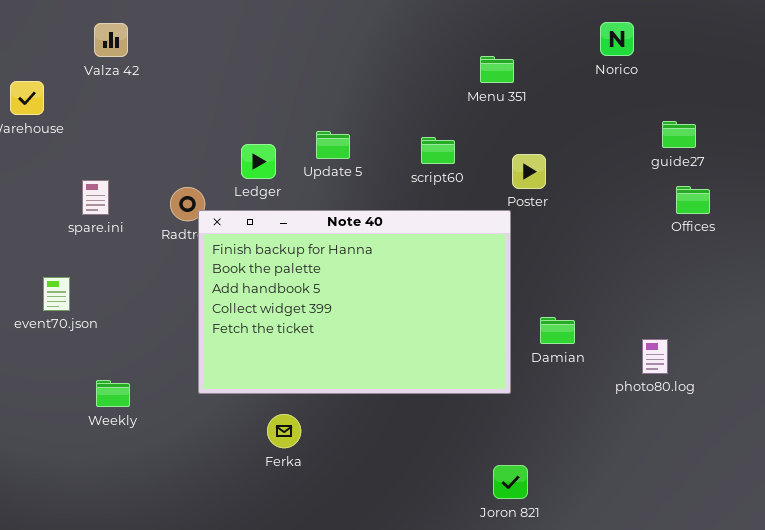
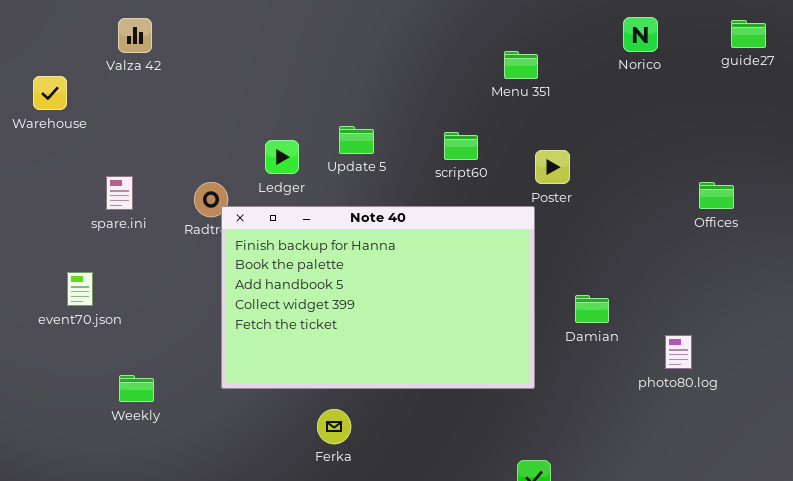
guide27: [662,121,696,148] -> [731,20,766,48], moved
Damian: [540,317,575,344] -> [575,295,609,323], moved
Ferka: [267,414,301,448] -> [317,409,351,444], moved

